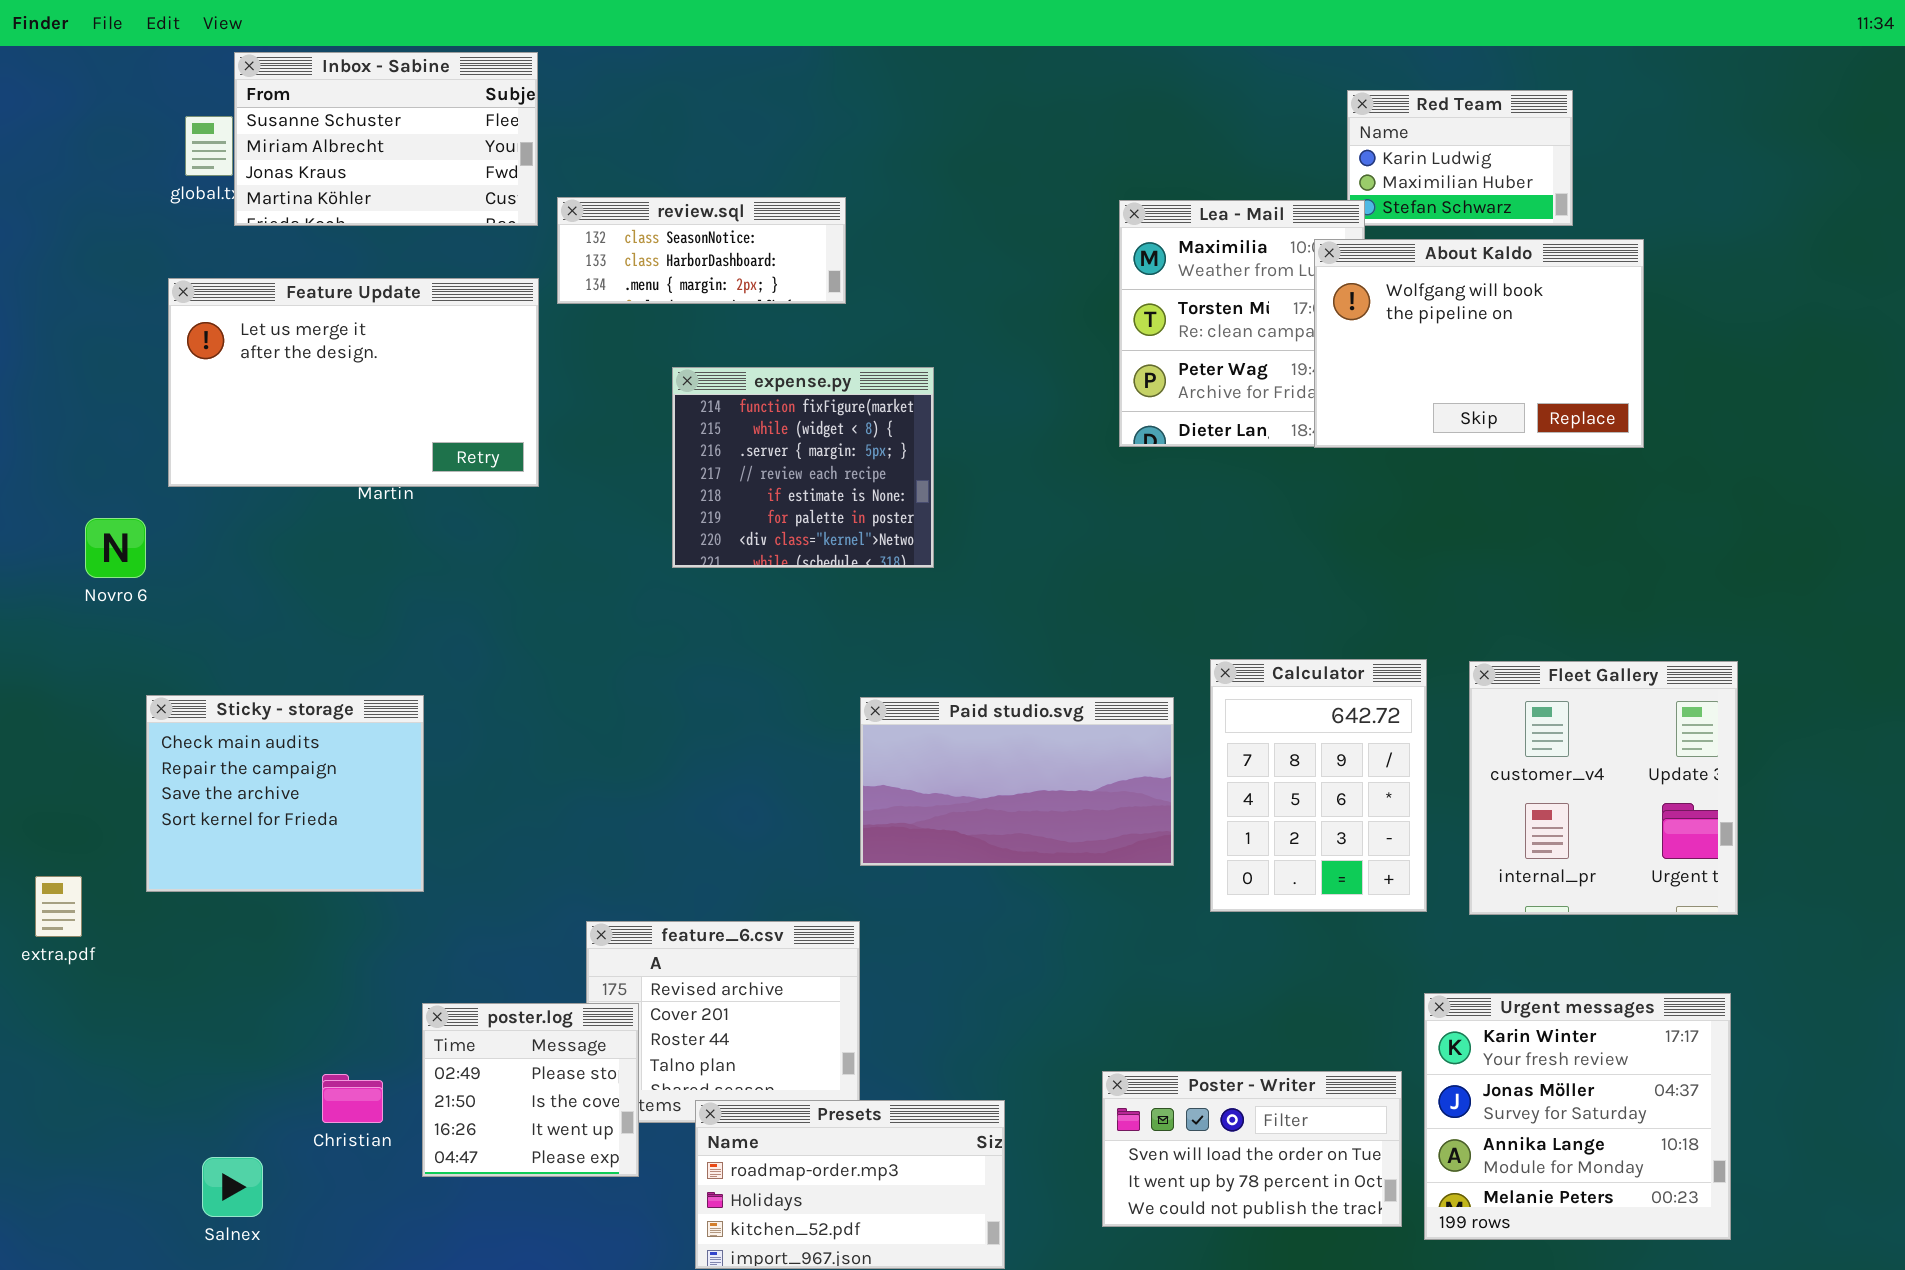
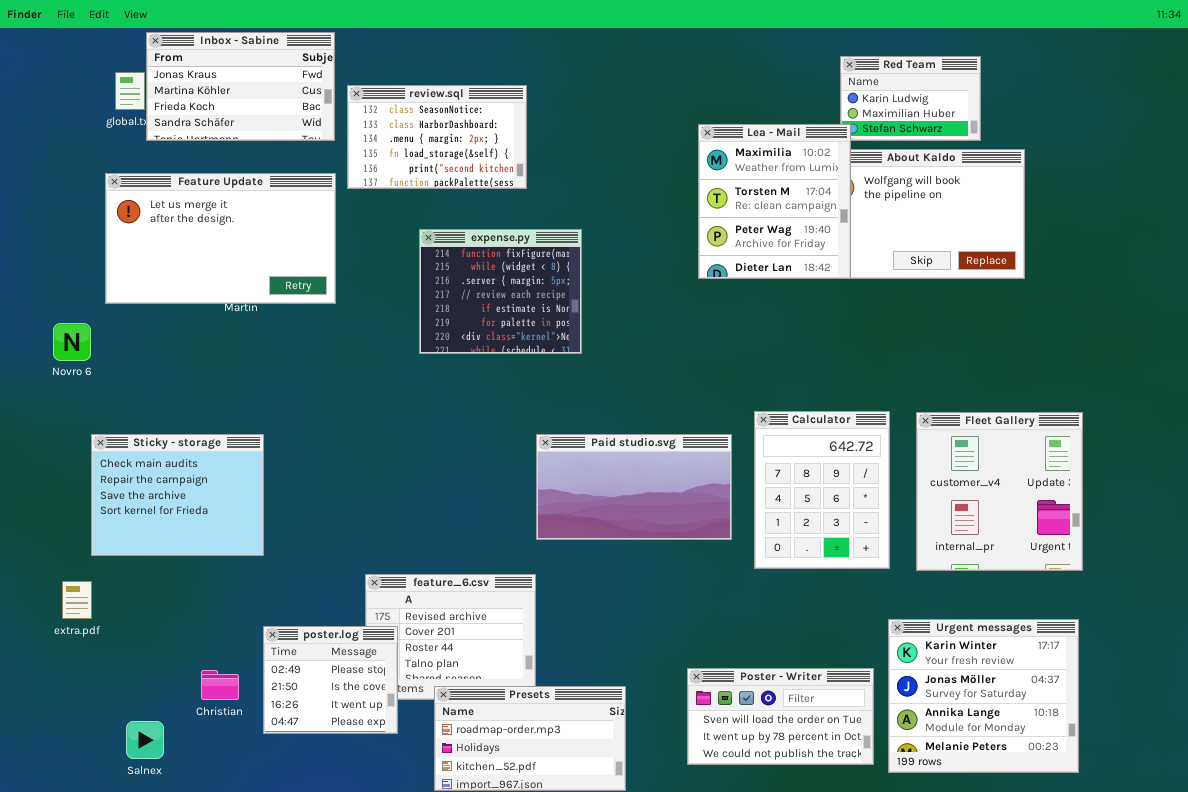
Inbox - Sabine: [234,52,538,226] -> [146,32,335,141], scrolled down 2 rows
review.sql: [557,197,846,304] -> [347,85,527,189], resized
Lea - Mail: [1119,200,1365,447] -> [698,124,851,279], raised
extra.pdf: [35,876,82,937] -> [62,581,92,619], moved

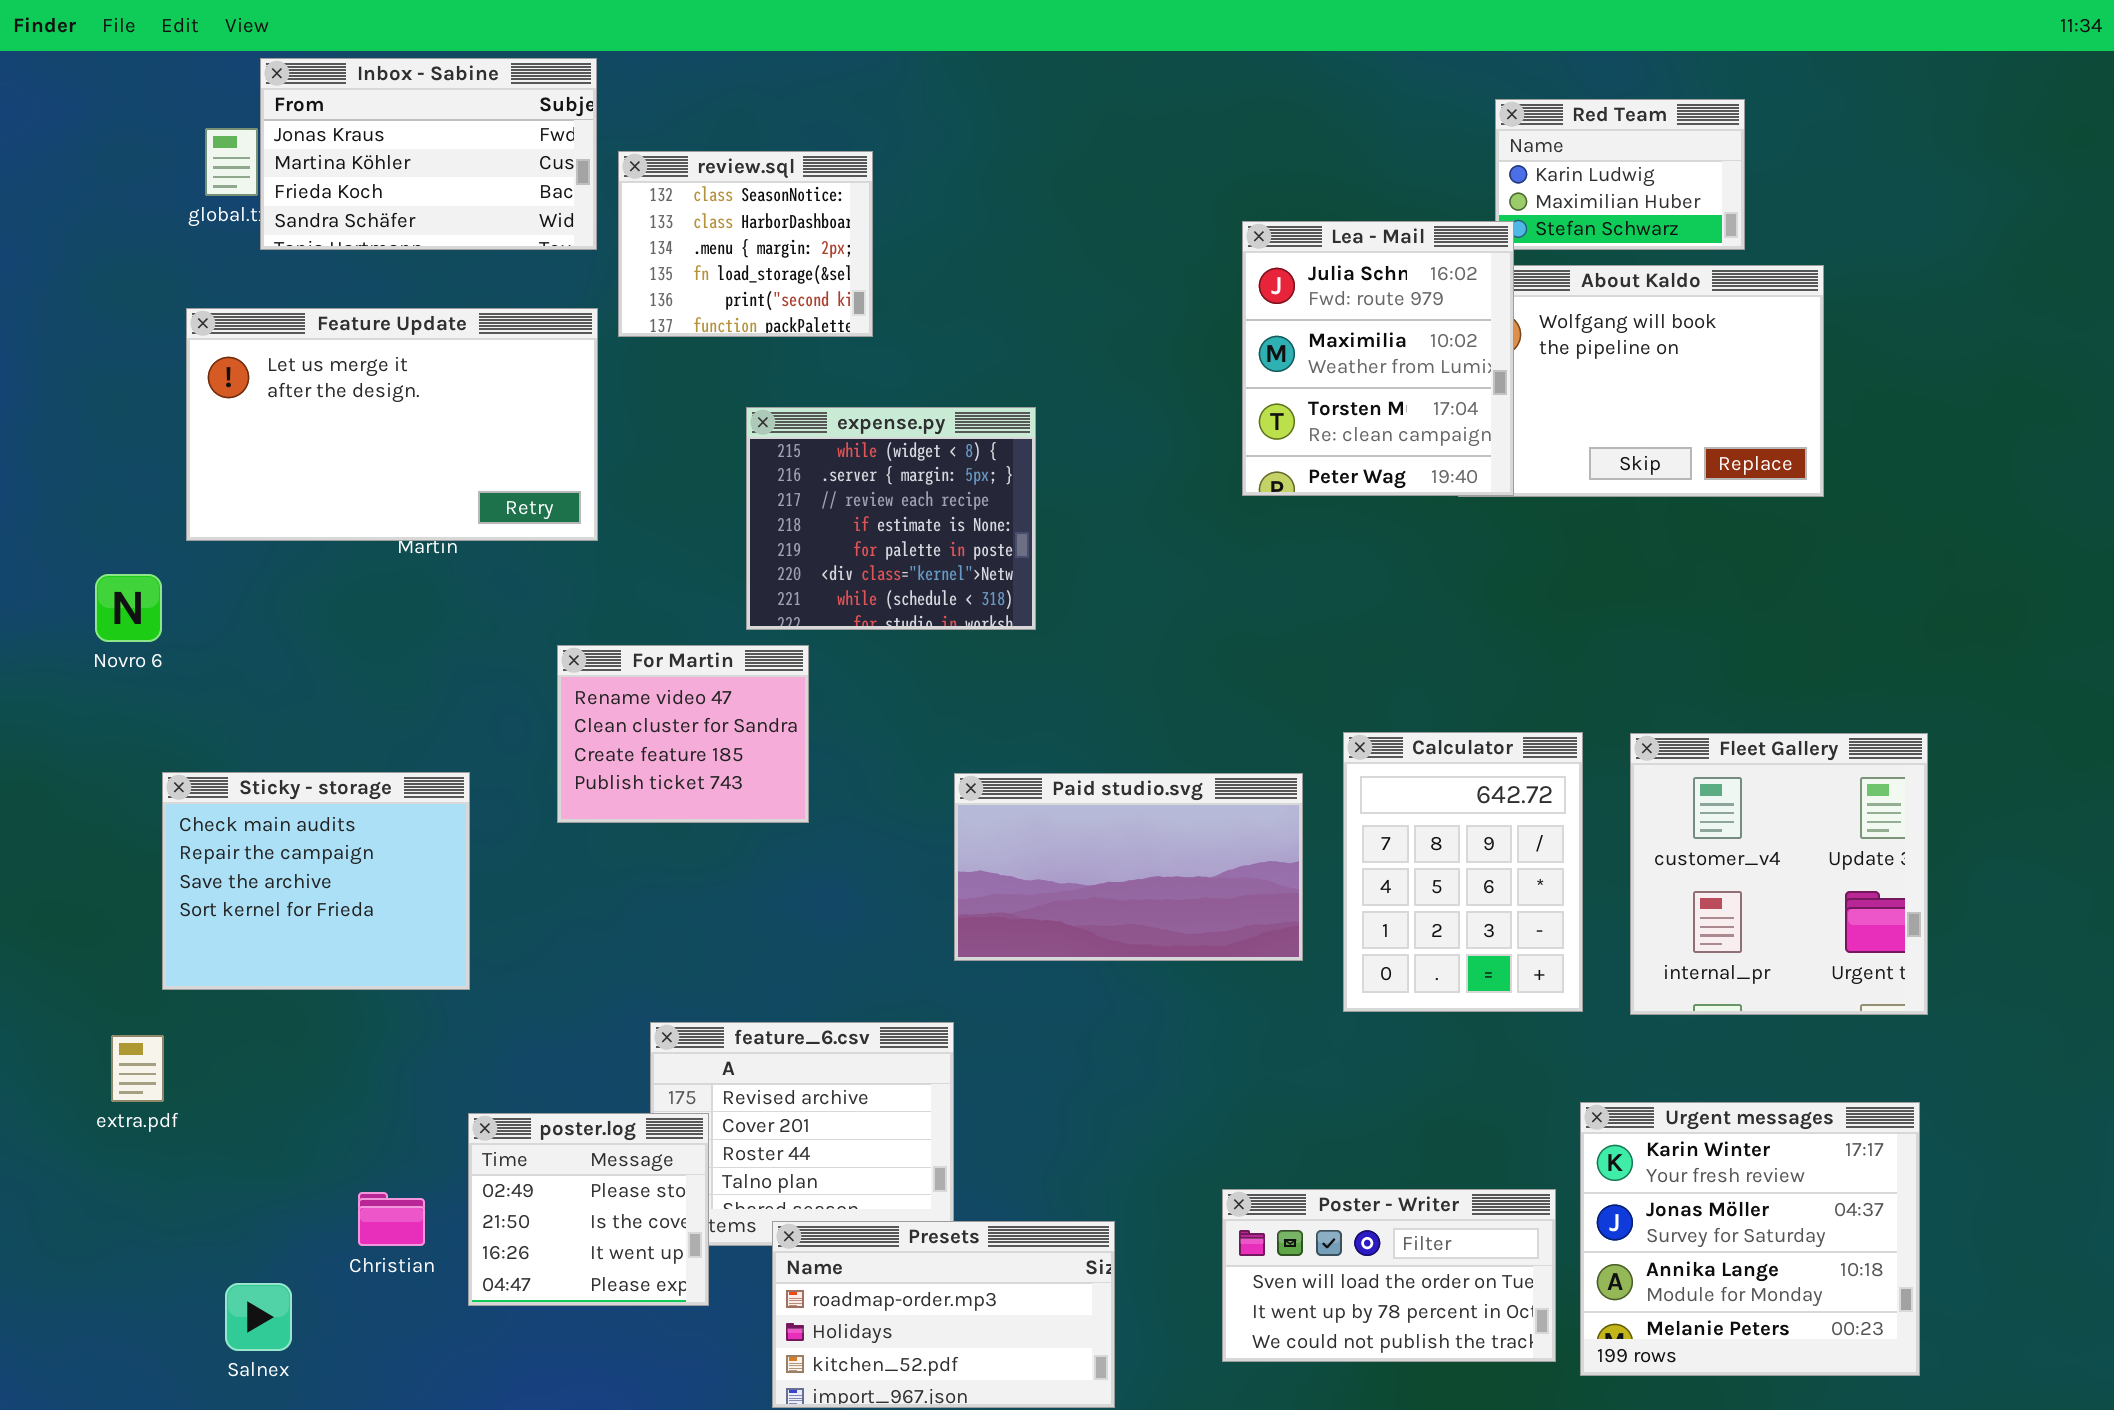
review.sql: [347,85,527,189] -> [618,151,873,337], resized
Lea - Mail: [698,124,851,279] -> [1242,221,1514,496], scrolled up 1 row
expense.py: [419,229,582,354] -> [746,407,1036,630], scrolled down 1 row
For Martin: none -> [557,645,809,823], opened

